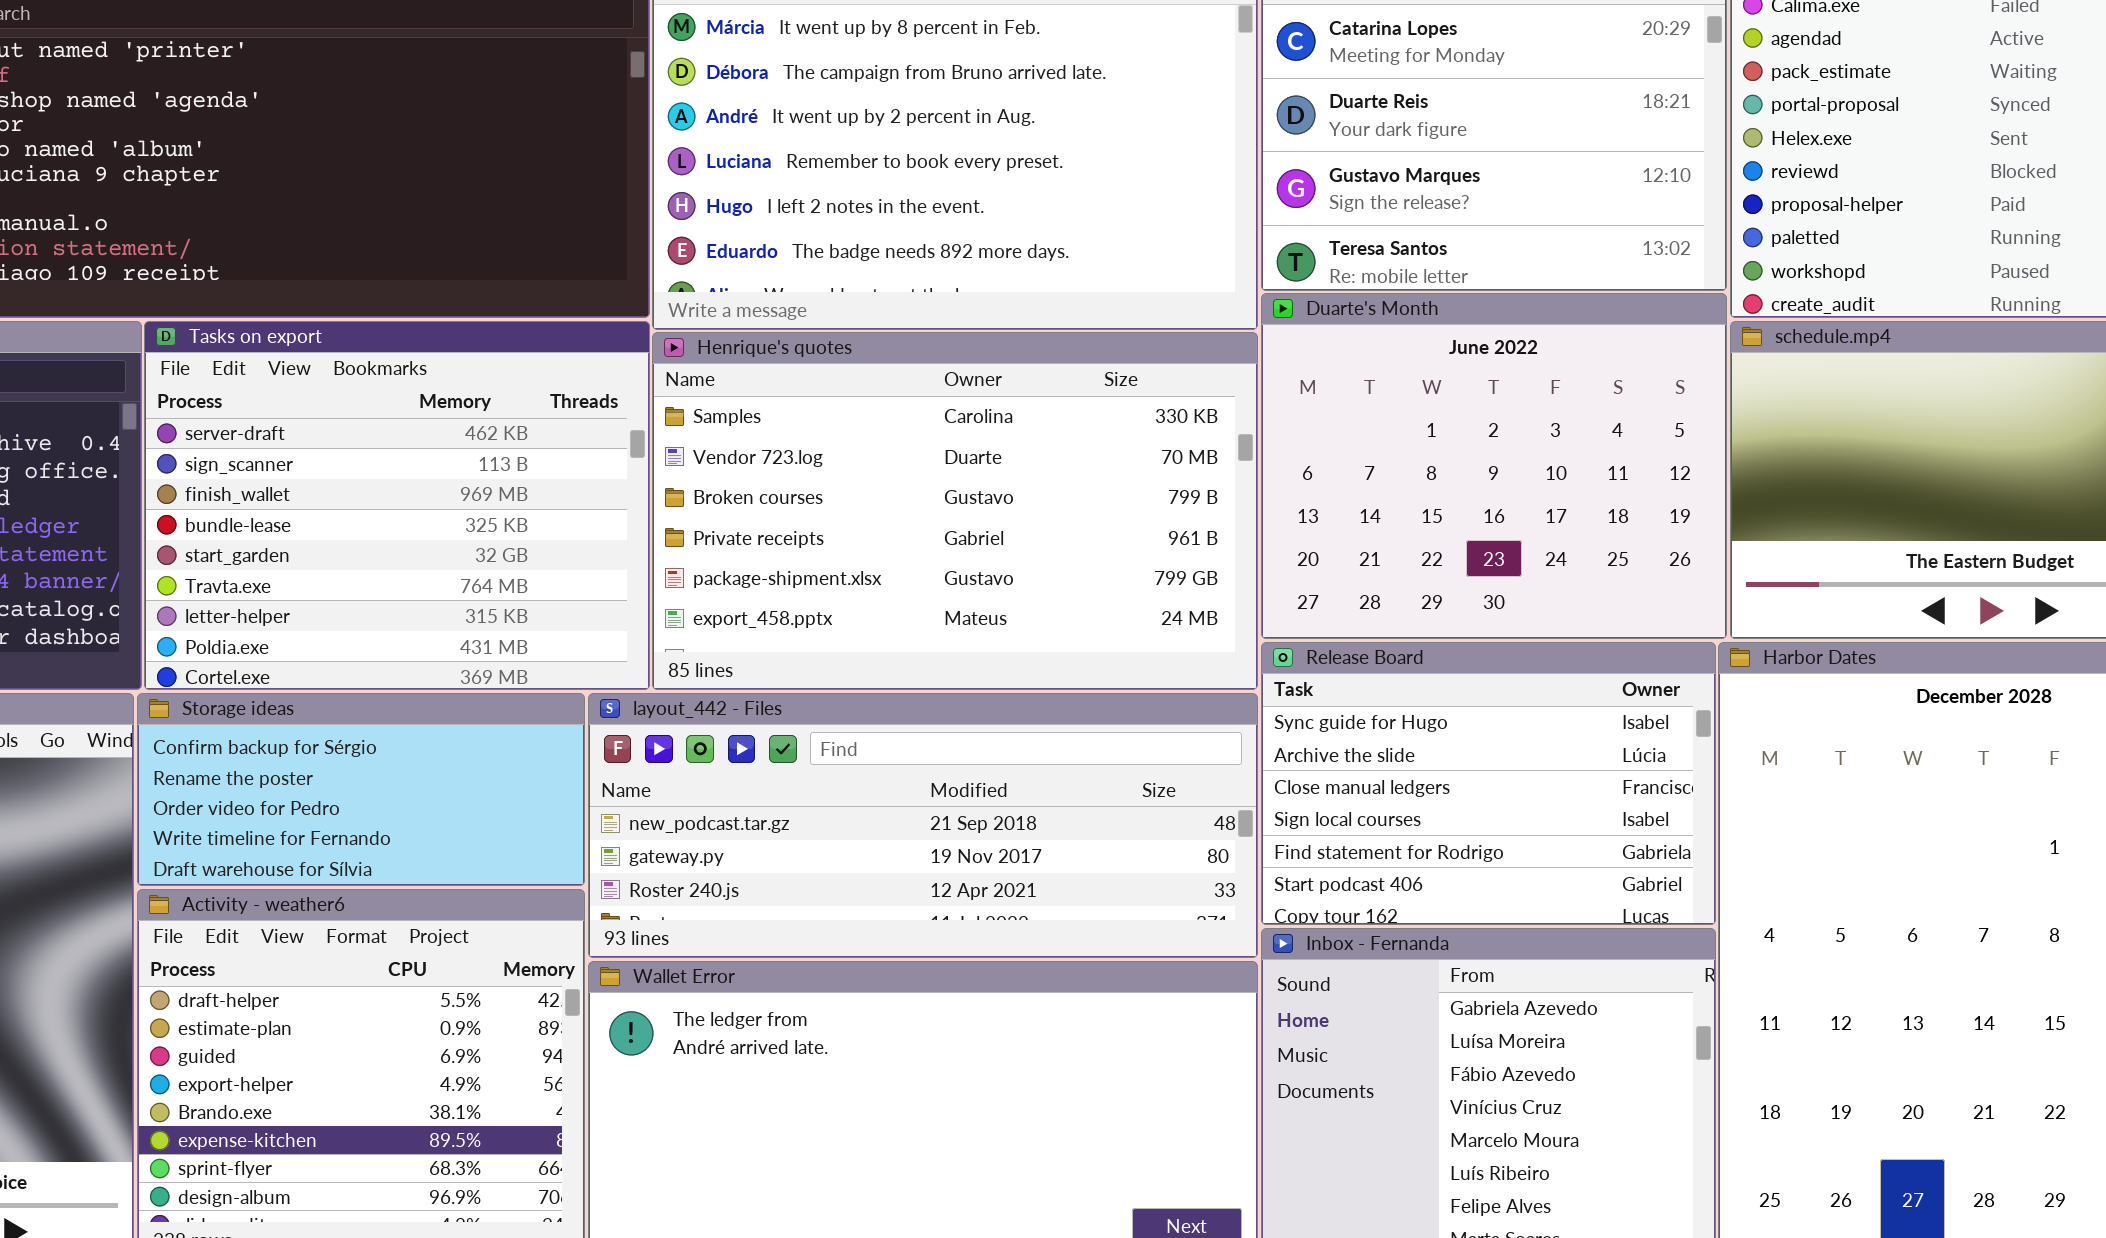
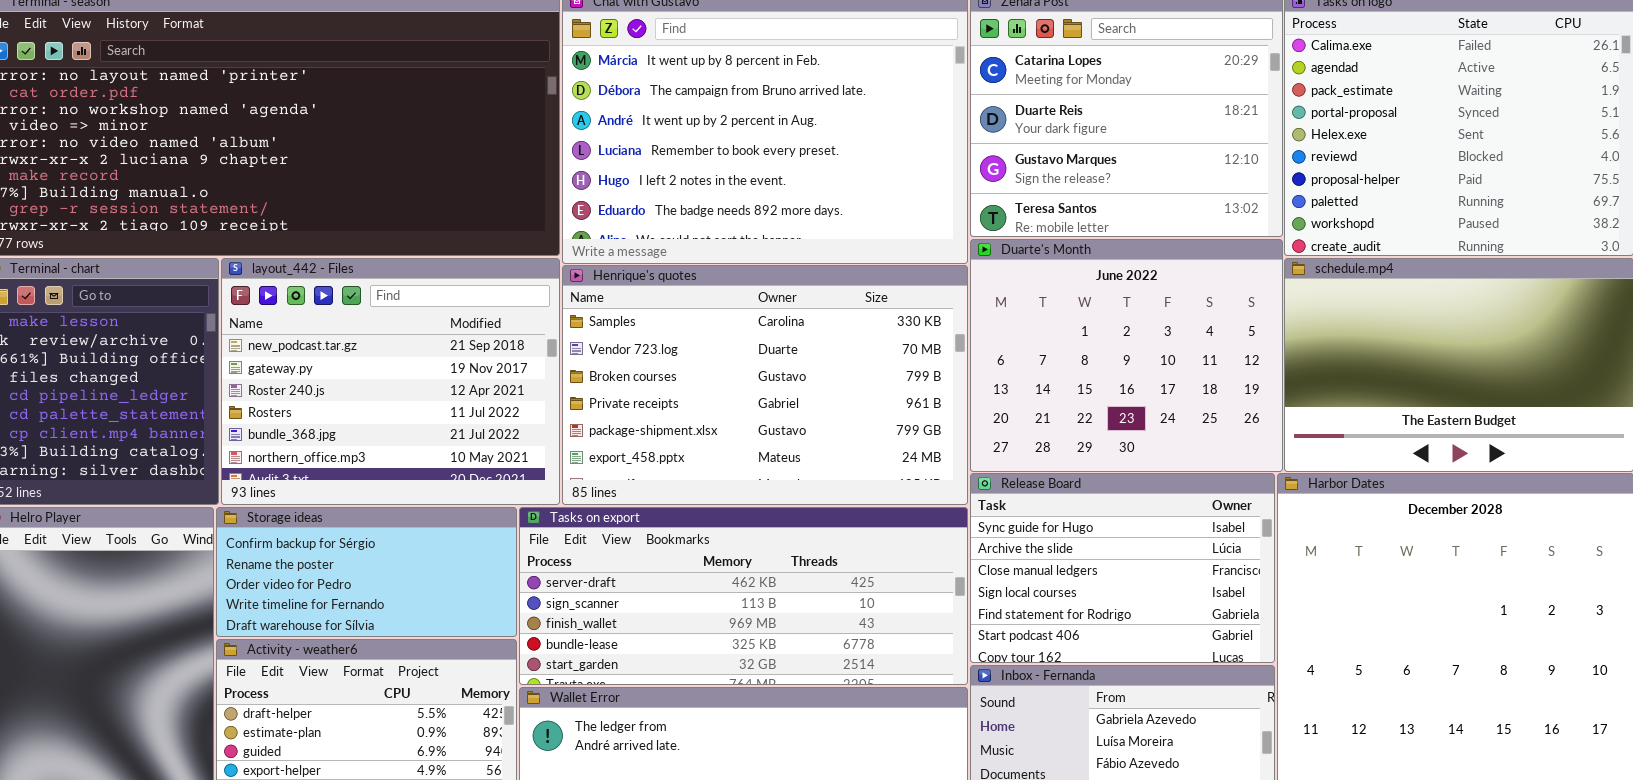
Tasks on export: [144,321,650,690] -> [519,507,968,685], moved, resized
layout_442 - Files: [588,693,1258,958] -> [221,258,560,505], moved, resized

